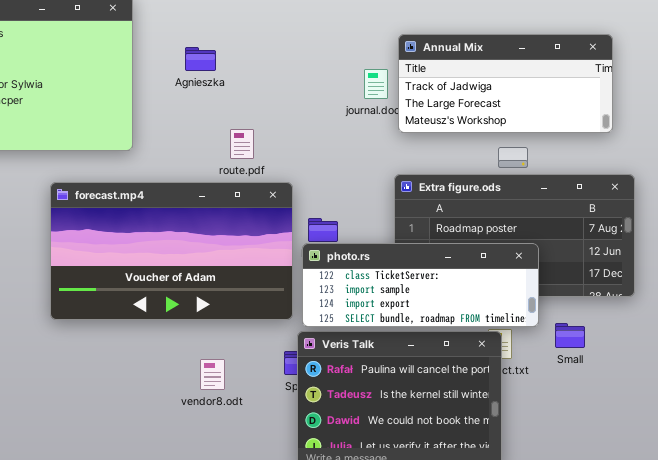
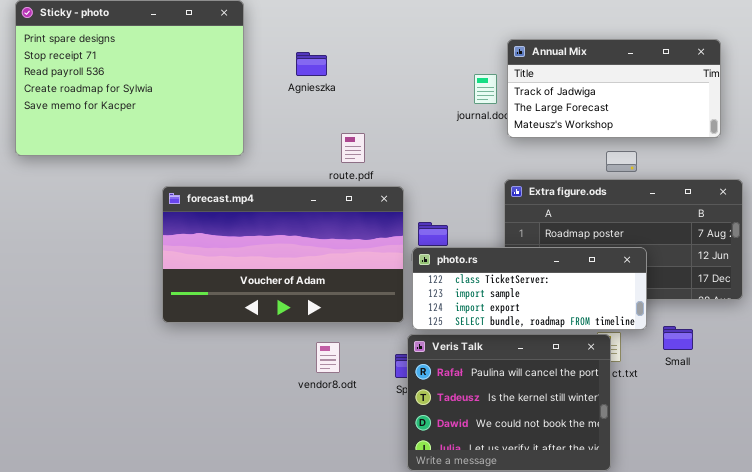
vendor8.odt: [200,359,225,390] -> [316,342,340,373], moved

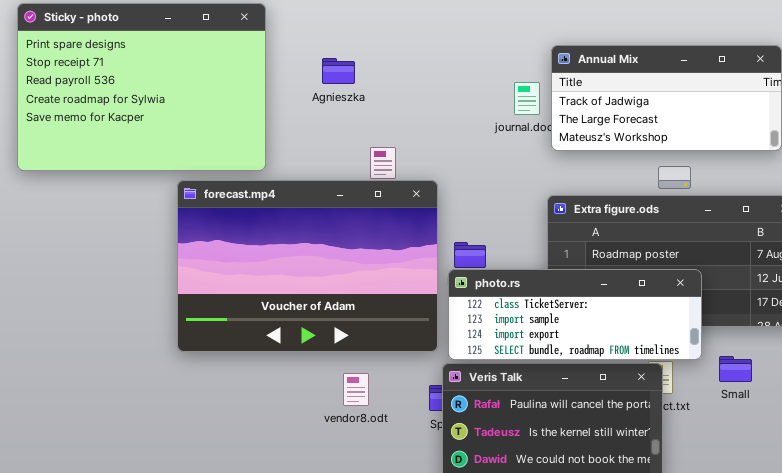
forecast.mp4: [162,186,404,323] -> [177,180,438,352], resized

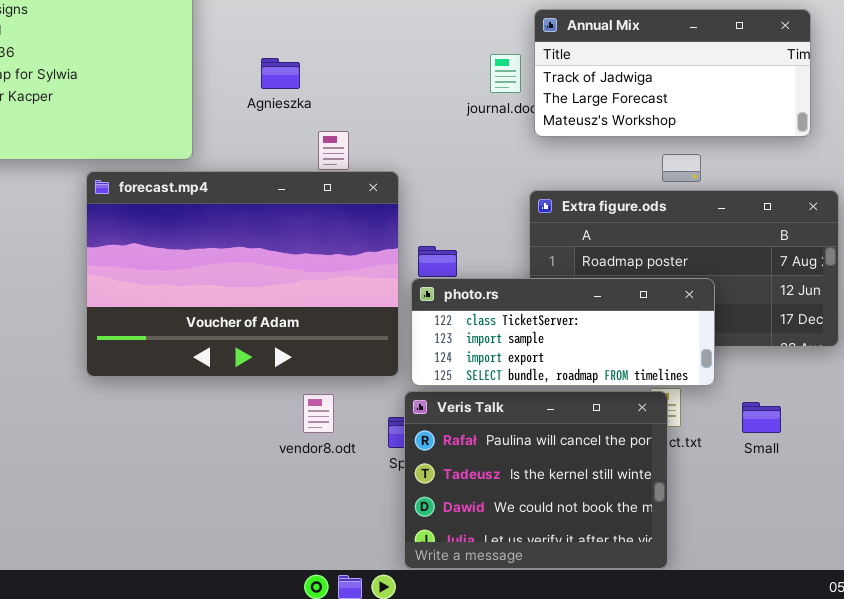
Agnieszka: [322,58,355,84] -> [261,58,300,89], moved
Small: [719,356,752,382] -> [742,402,781,433], moved
vendor8.odt: [343,373,369,406] -> [303,394,334,433], moved

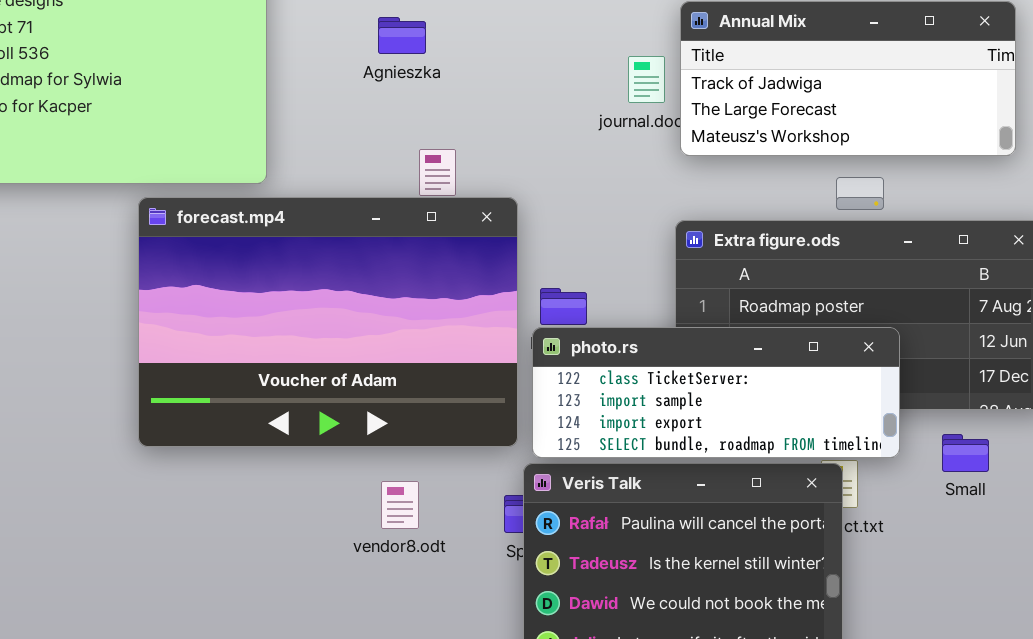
Agnieszka: [261,58,300,89] -> [378,17,426,54], moved
vendor8.odt: [303,394,334,433] -> [381,481,419,529], moved
Small: [742,402,781,433] -> [942,434,989,472], moved

